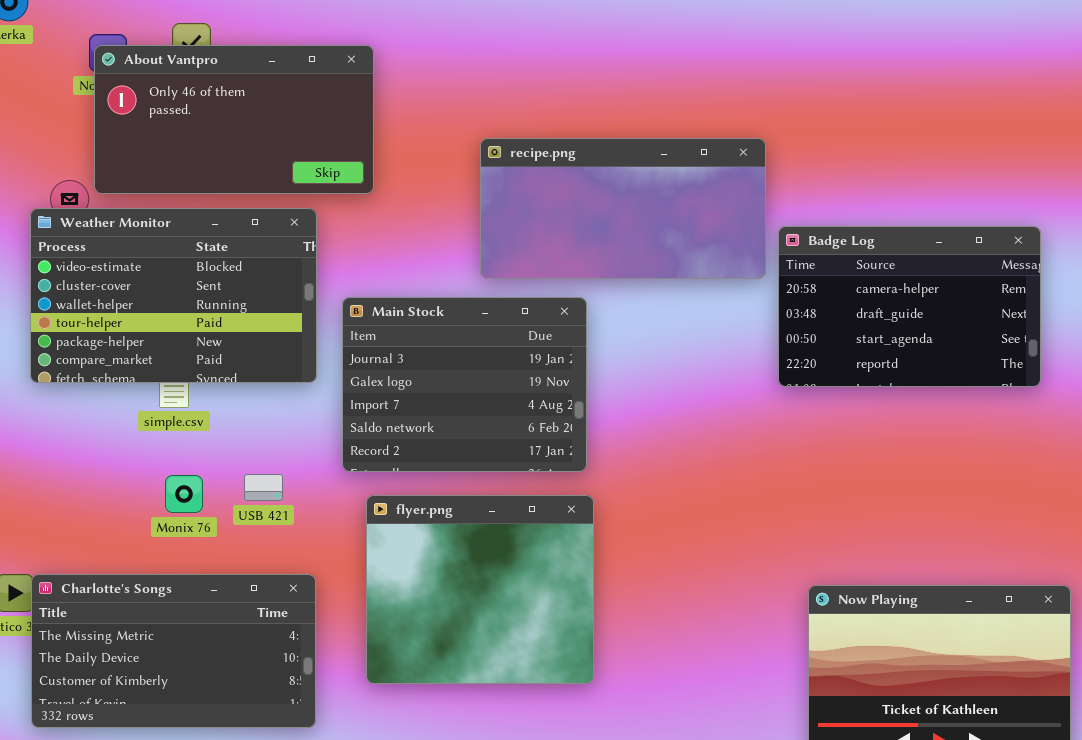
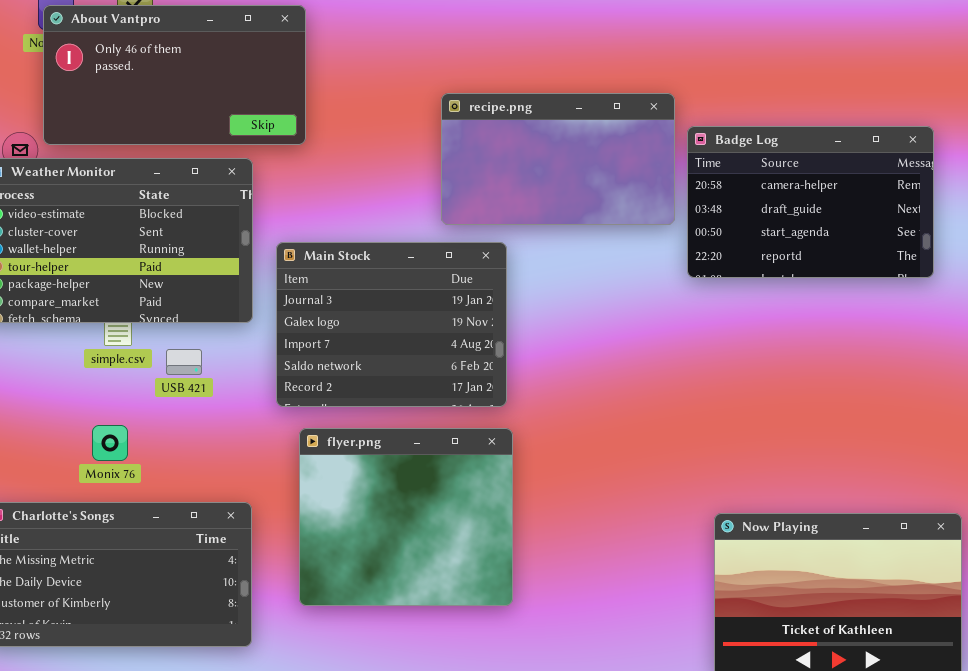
recipe.png: [480,138,766,279] -> [441,93,675,225], resized
Badge Log: [778,226,1041,387] -> [687,126,934,278], moved
USB 421: [244,474,283,501] -> [166,349,202,375], moved
Monix 76: [165,475,203,513] -> [92,425,128,461], moved

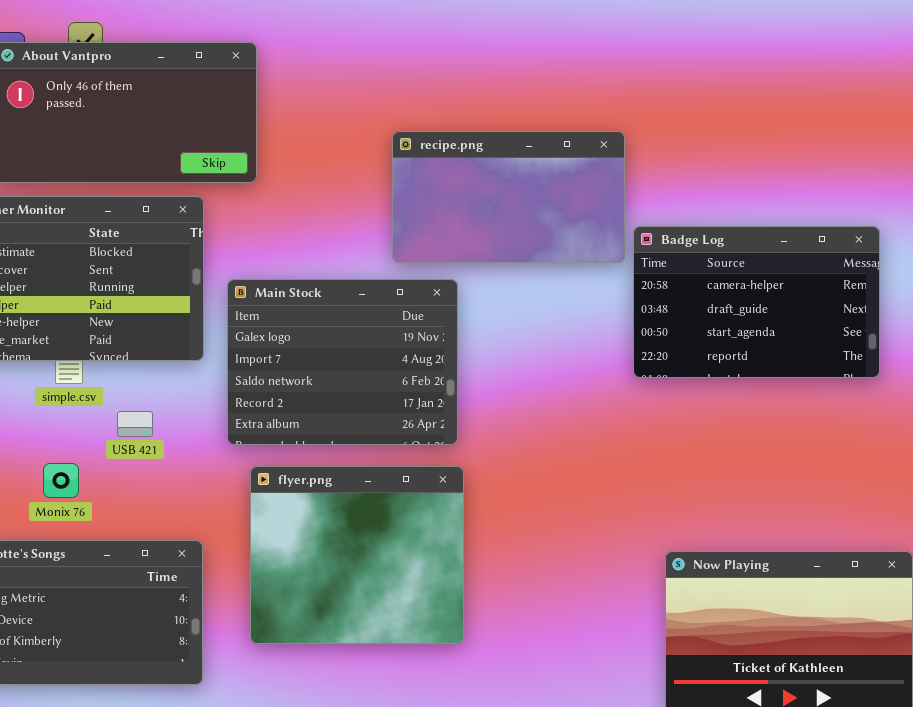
Badge Log: [687,126,934,278] -> [633,226,880,378], moved
Main Stock: [276,242,507,407] -> [227,279,458,445], scrolled down 1 row
USB 421: [166,349,202,375] -> [117,411,153,437], moved

